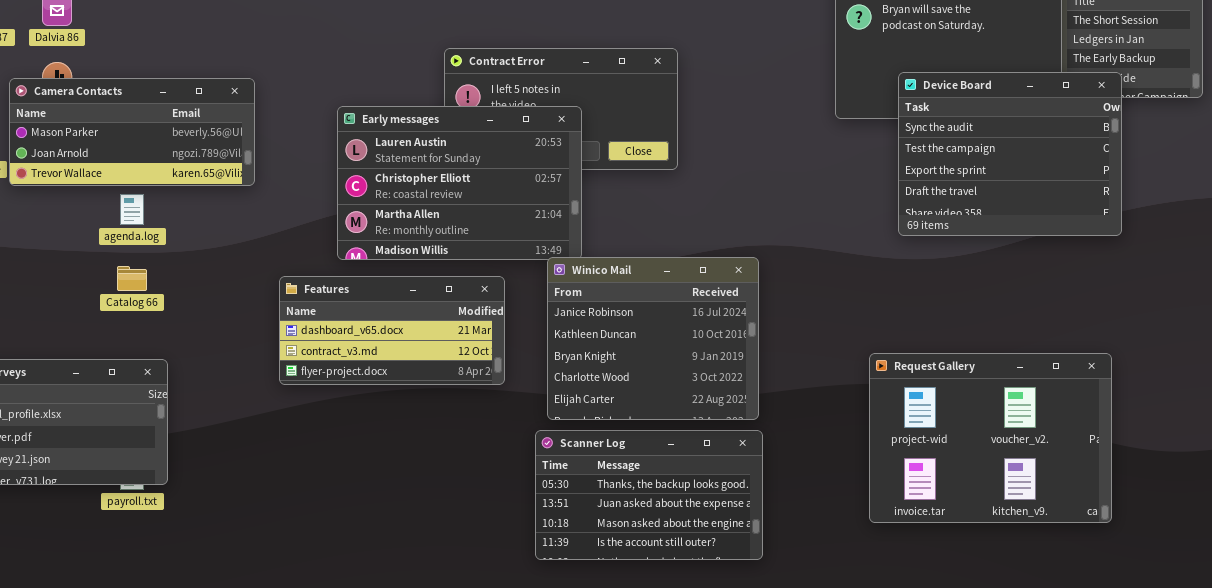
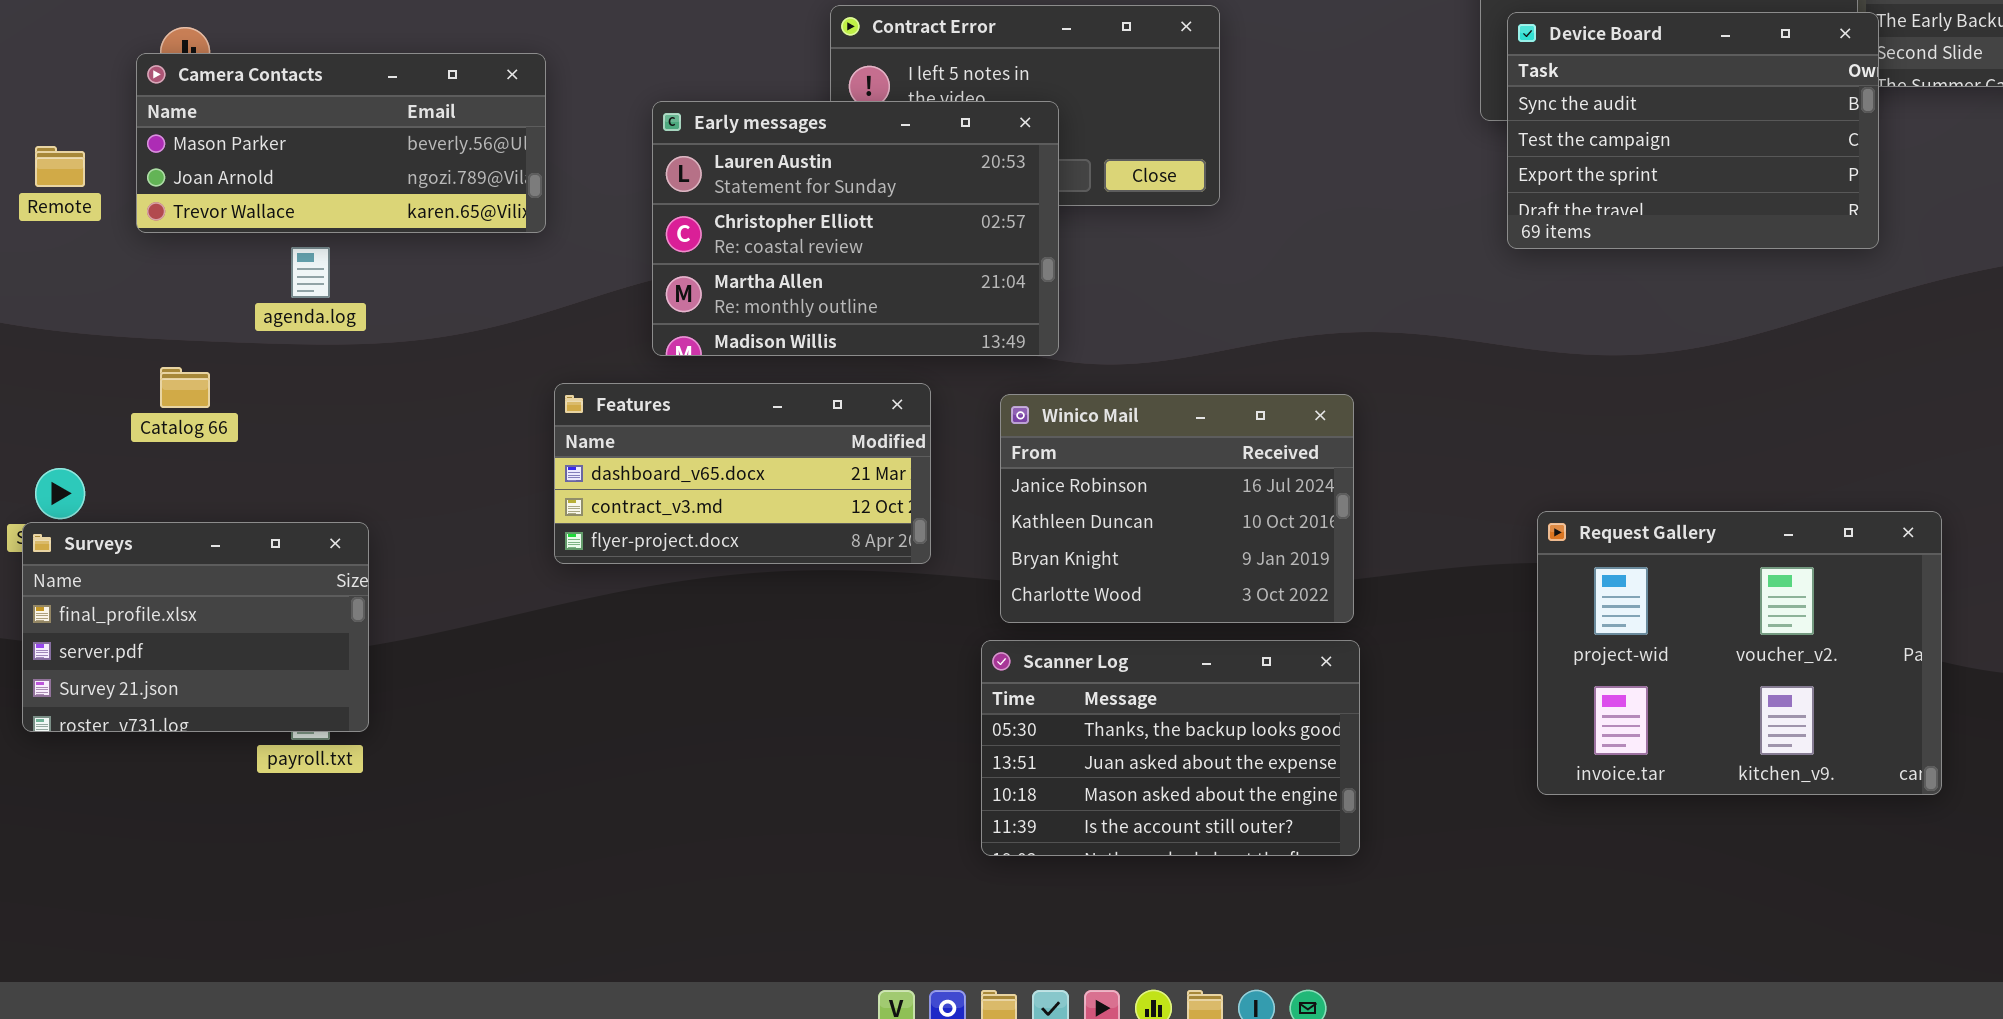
Device Board: [898,72,1122,236] -> [1507,12,1879,249], moved, resized
Camera Contacts: [9,78,255,186] -> [136,53,546,233], moved
Winico Mail: [547,257,759,420] -> [1000,394,1354,623], resized
Catalog 66: [117,266,147,291] -> [160,367,210,408], moved

